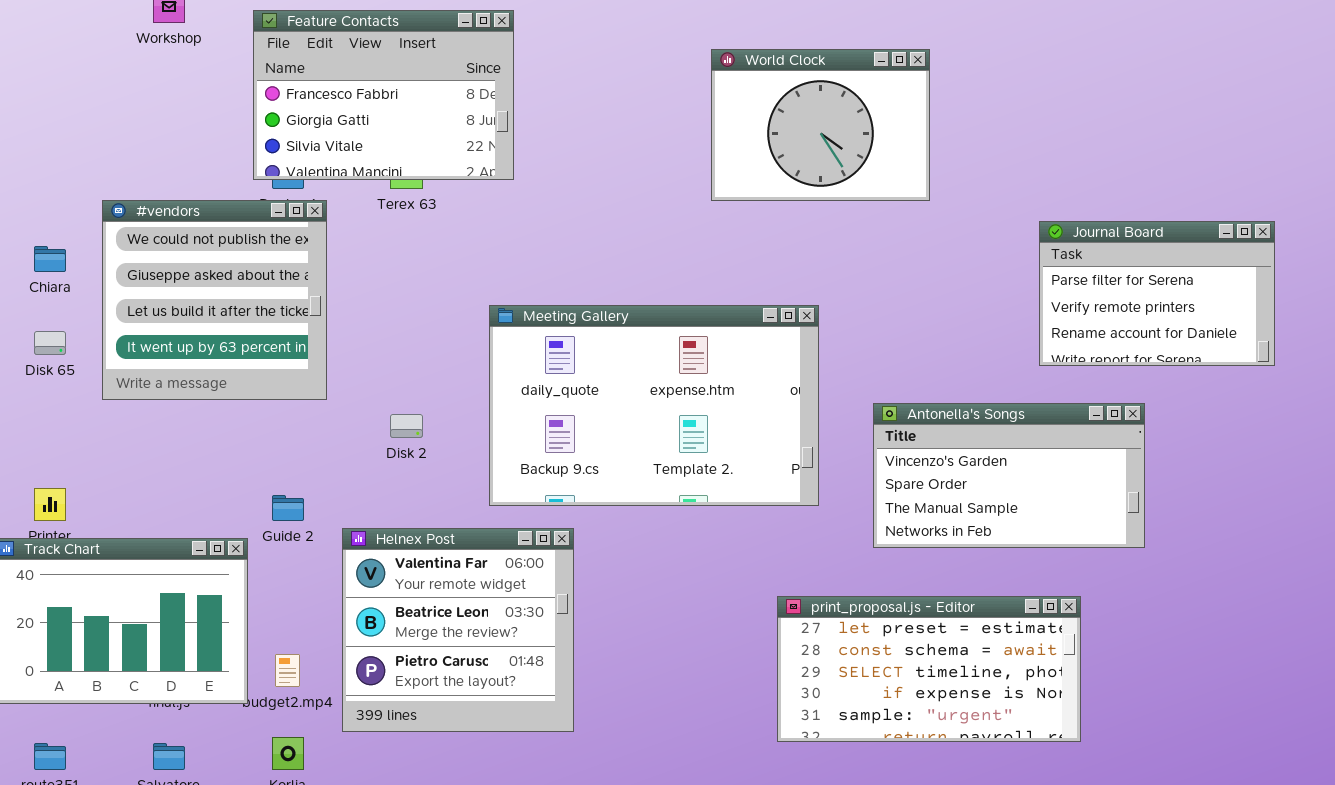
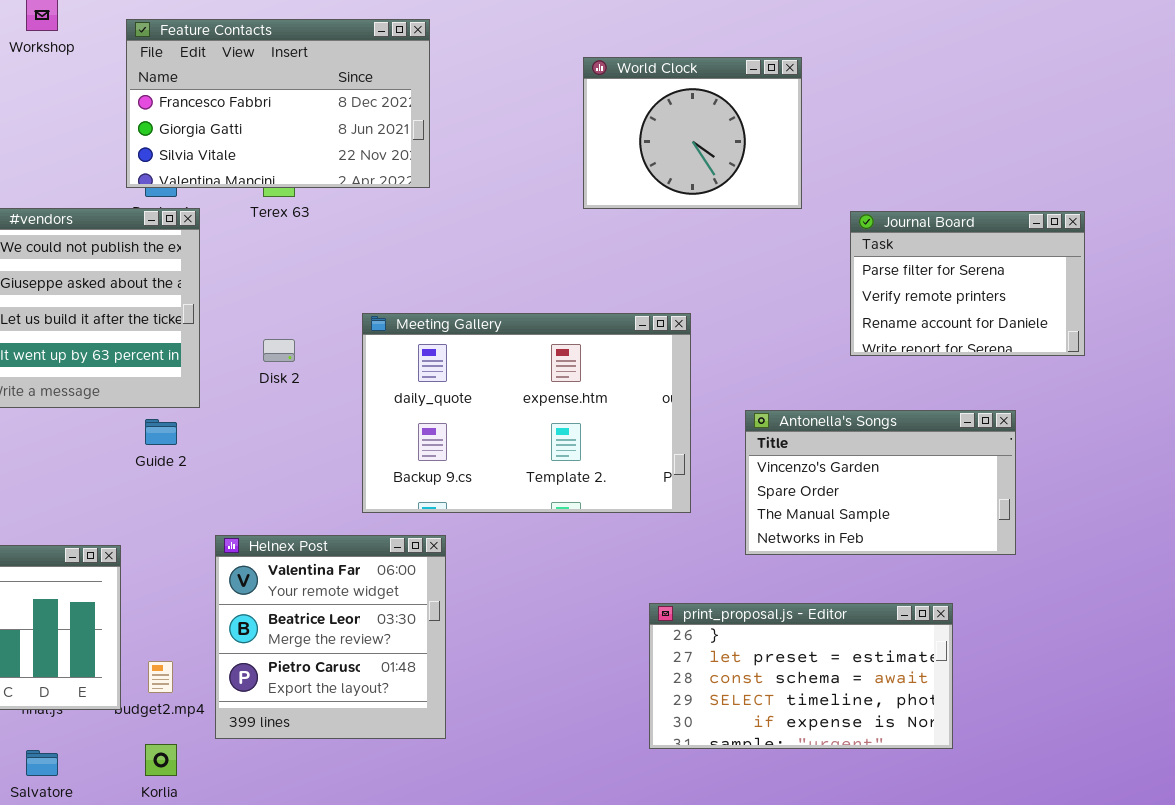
Feature Contacts: [253,10,514,180] -> [126,19,430,188], resized
Journal Board: [1039,221,1275,366] -> [850,211,1085,356], moved
Disk 2: [390,414,423,438] -> [263,339,295,362], moved
Guide 2: [272,495,304,521] -> [145,419,177,445], moved
print_proposal.js - Editor: [777,596,1081,742] -> [649,603,953,749], scrolled up 1 row

